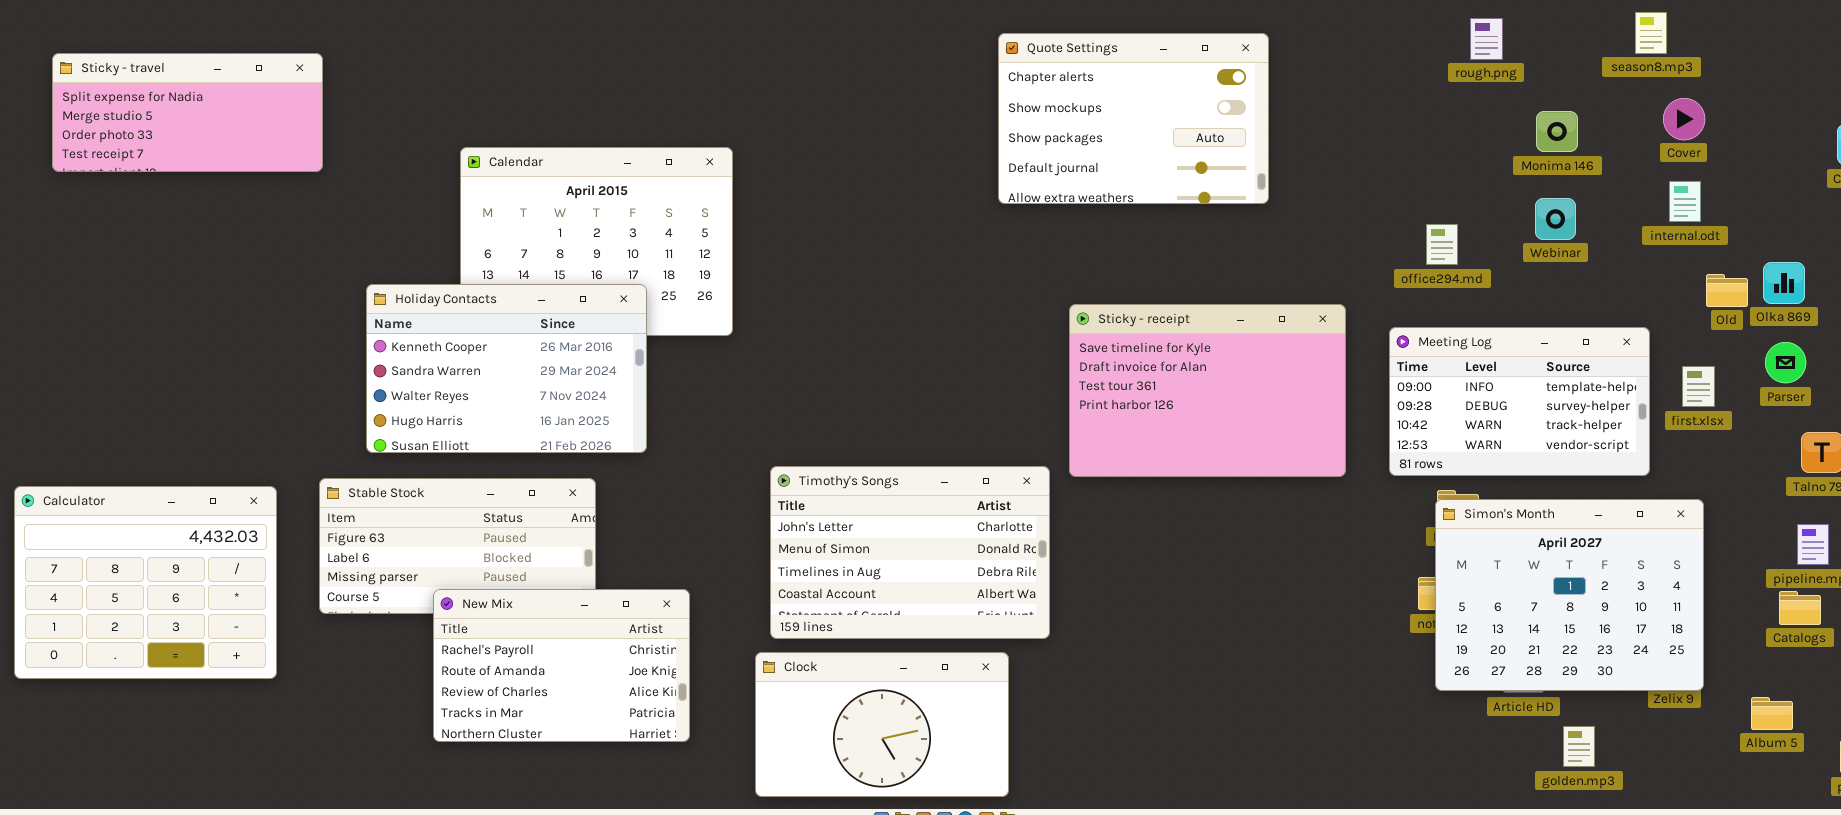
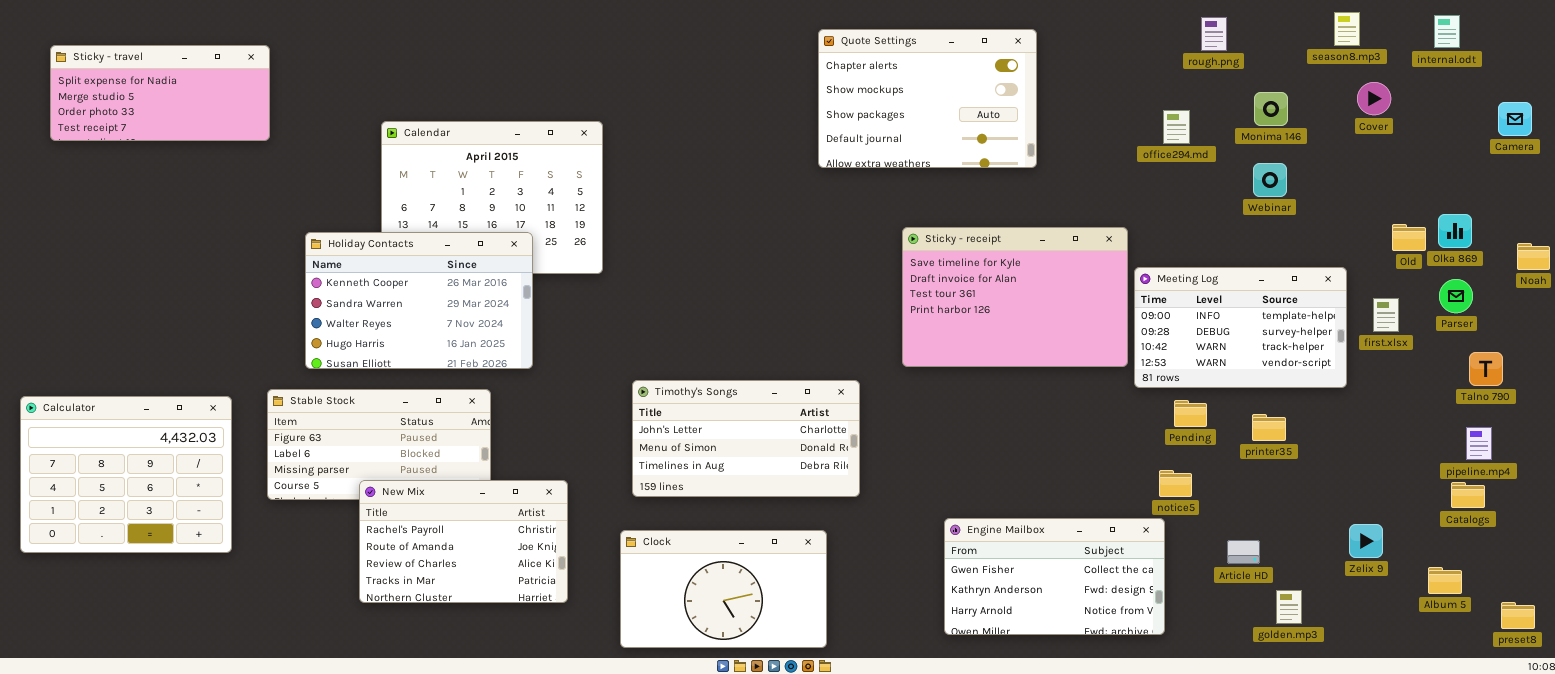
internal.odt: [1669,181,1701,222] -> [1434,15,1460,48], moved
office294.md: [1426,224,1458,265] -> [1163,110,1190,144], moved
Sticky - receipt: [1069,304,1346,477] -> [902,227,1128,367], moved
Timothy's Songs: [770,466,1050,639] -> [632,380,860,497], resized
Simon's Month: [1435,499,1704,691] -> none, closed
Engine Mailbox: none -> [944,518,1165,635], opened

